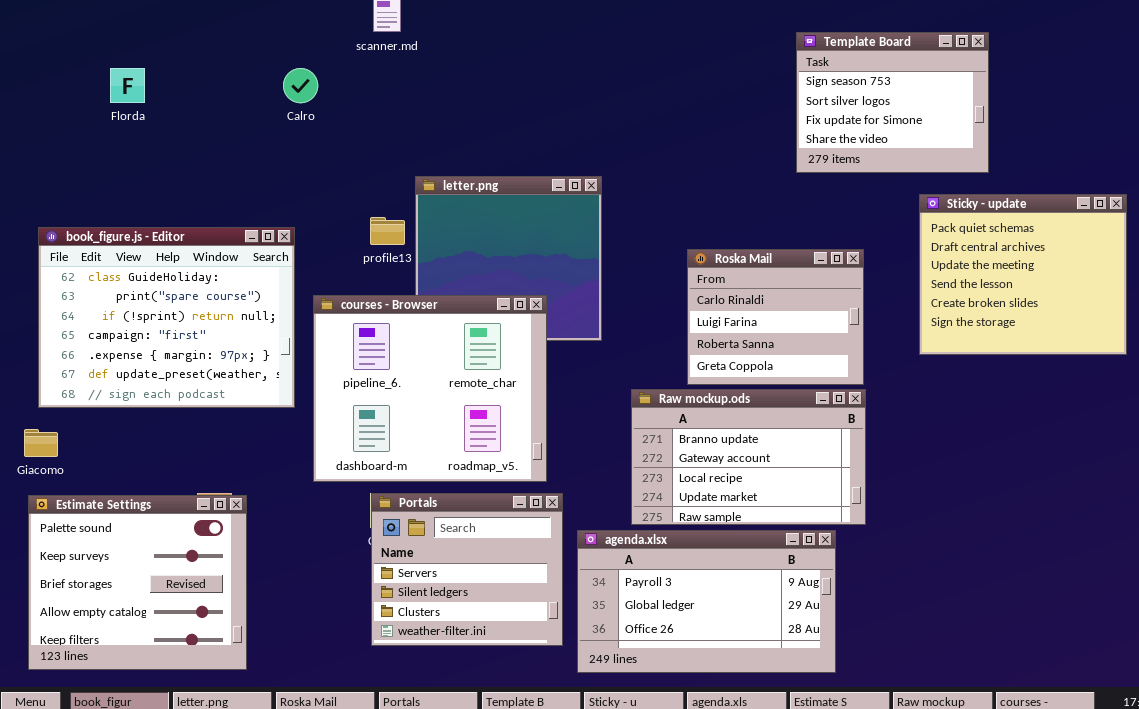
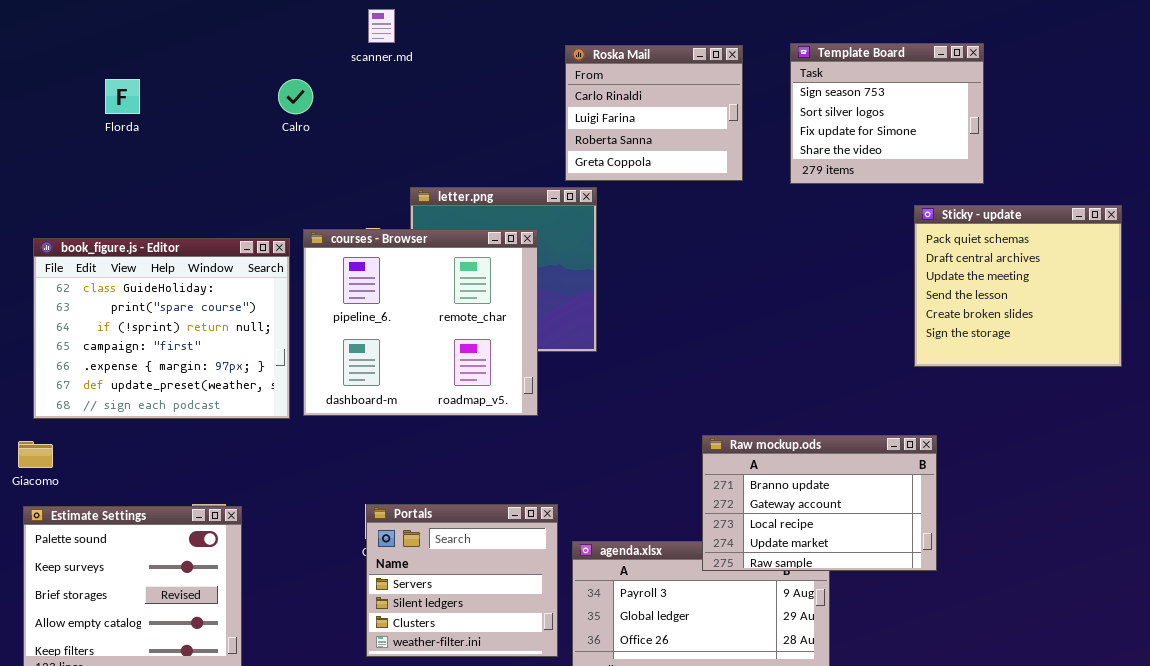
Roska Mail: [687,249,864,385] -> [565,45,743,181], moved
courses - Browser: [313,295,547,482] -> [303,229,538,416], moved
Raw mockup.ods: [631,389,866,525] -> [702,435,937,571], moved

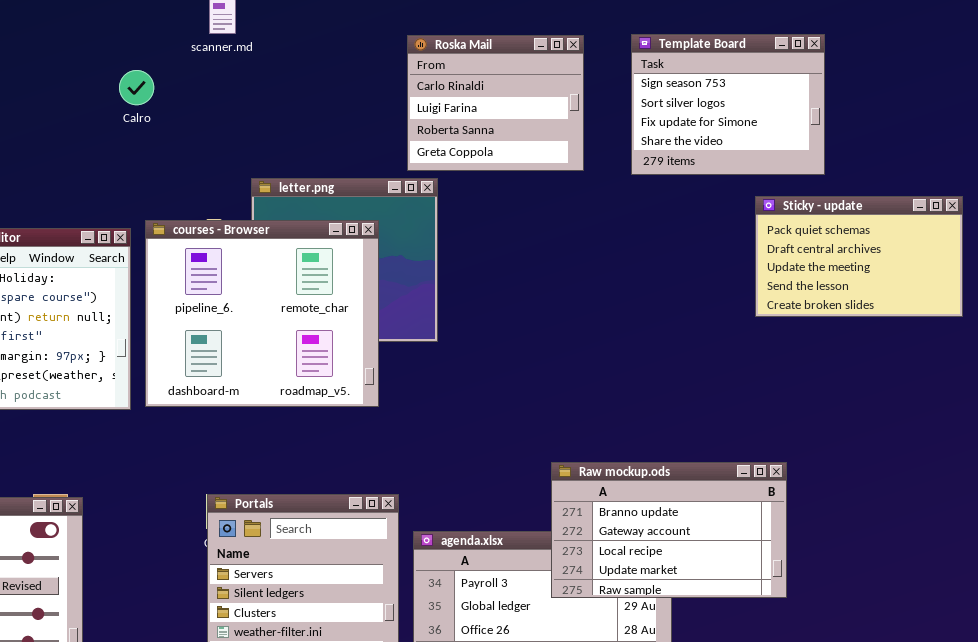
Sticky - update: [914,205,1122,367] -> [755,196,963,317], resized
Raw mockup.ods: [702,435,937,571] -> [551,462,787,598], moved

